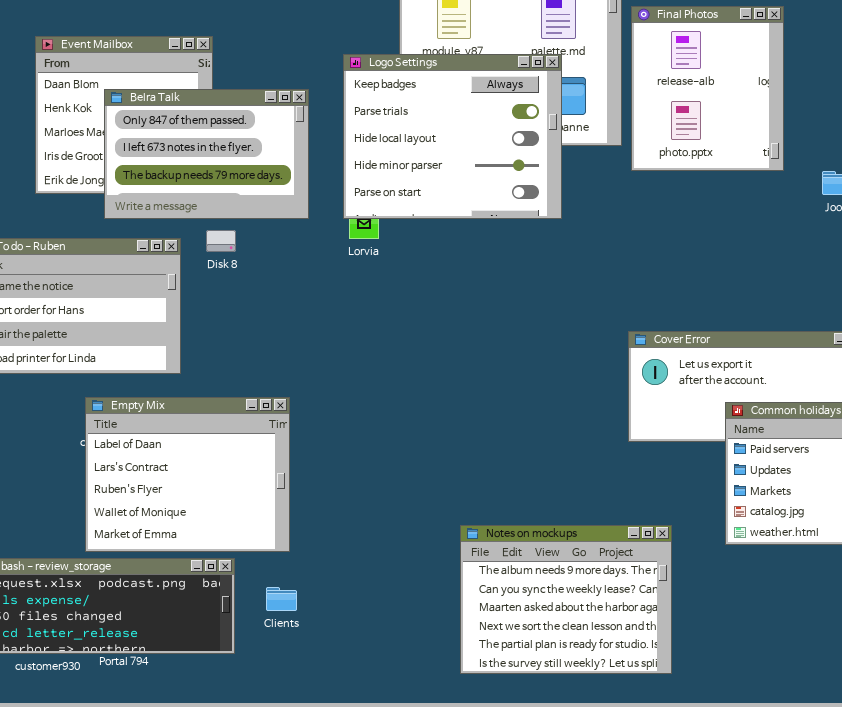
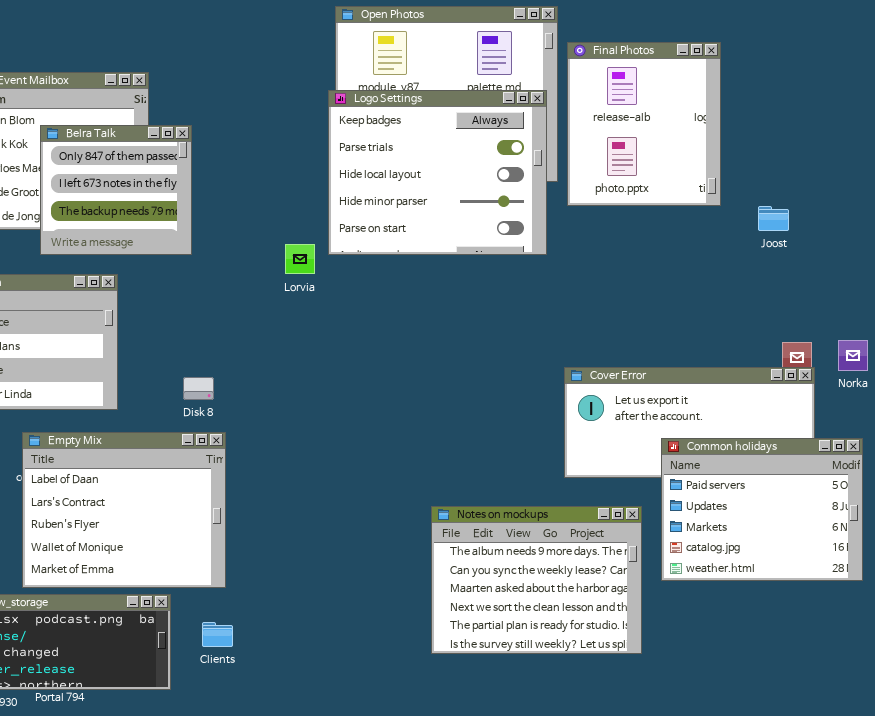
Logo Settings: [343,54,562,219] -> [328,90,547,255], moved
Belra Talk: [104,89,309,219] -> [40,125,192,255], resized
Disk 8: [206,230,236,252] -> [183,377,214,400], moved
Notes on mockups: [460,525,672,674] -> [431,506,642,654], moved

